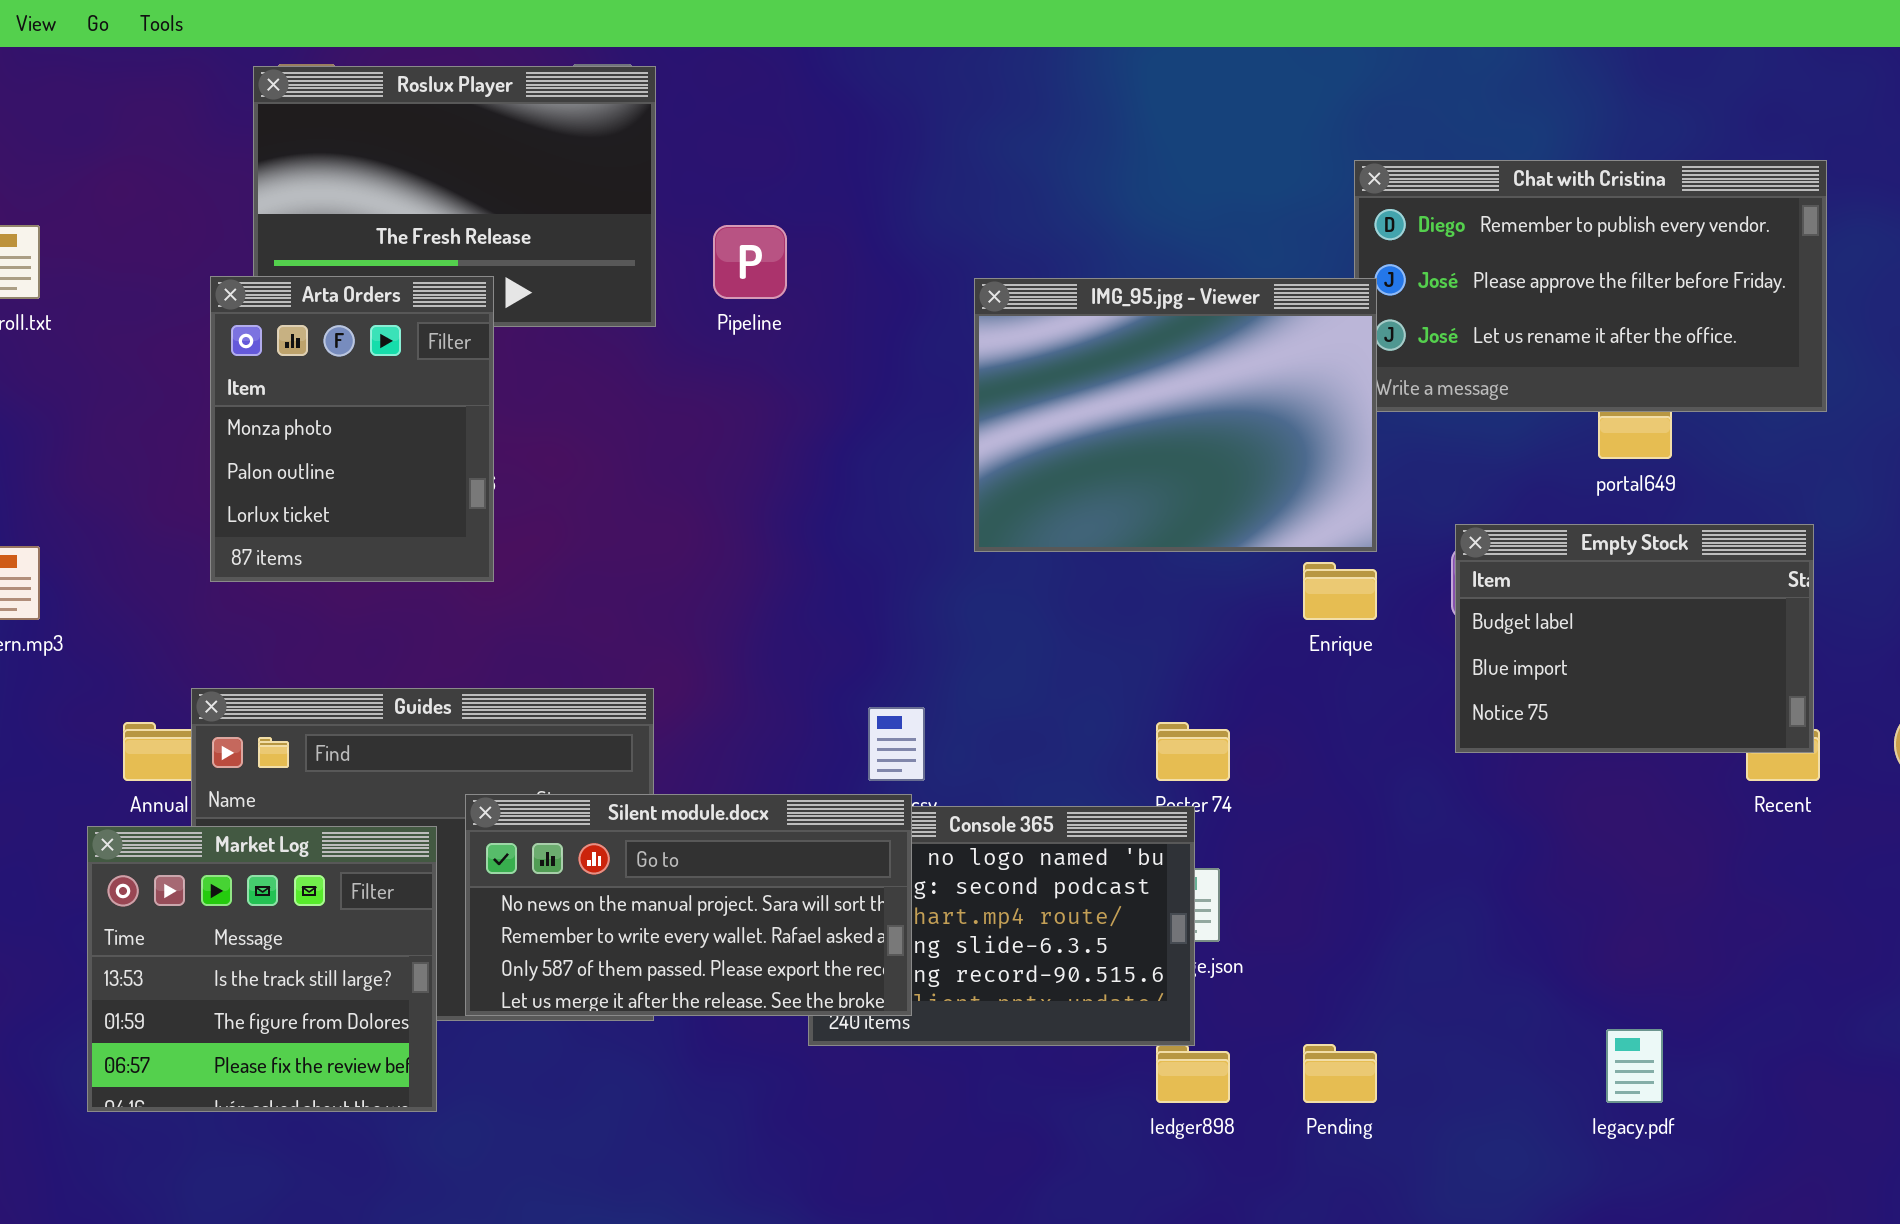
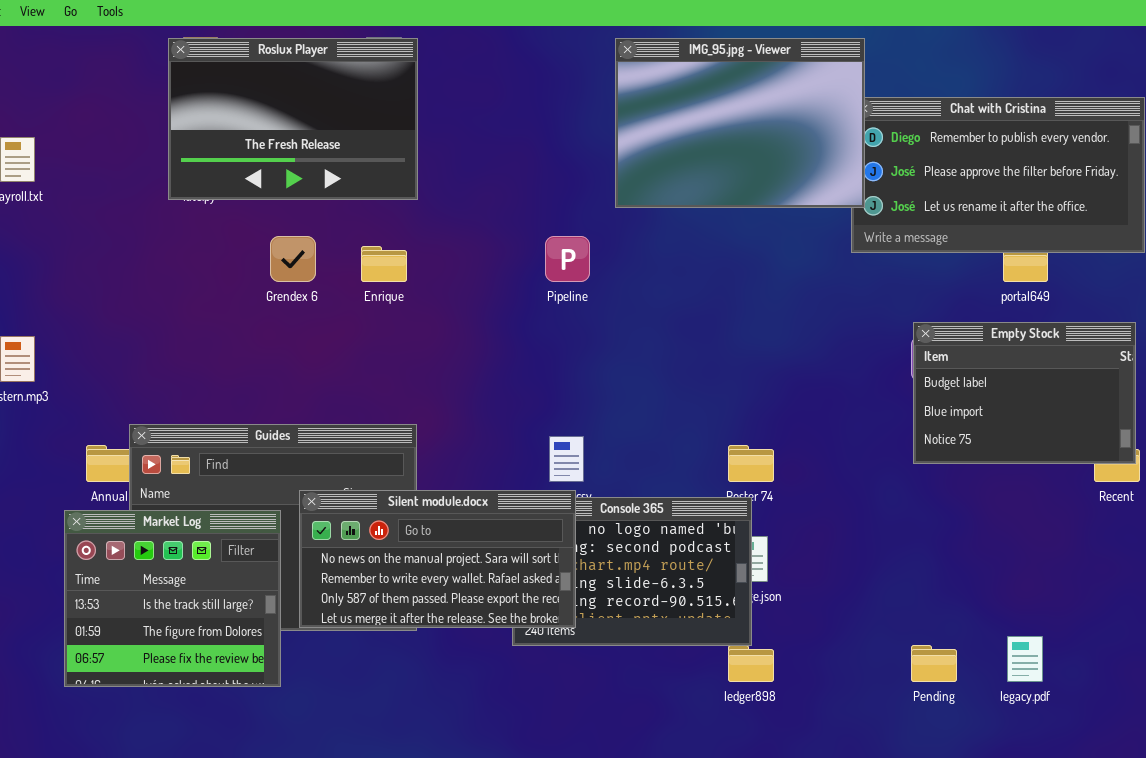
Pipeline: [713,225,787,299] -> [545,236,590,282], moved
Arta Orders: [210,276,494,582] -> none, closed
IMG_95.jpg - Viewer: [974,278,1377,552] -> [615,38,865,208], moved
Enrique: [1303,562,1377,620] -> [361,246,407,282], moved
Pending: [1303,1044,1377,1103] -> [911,645,957,682], moved

